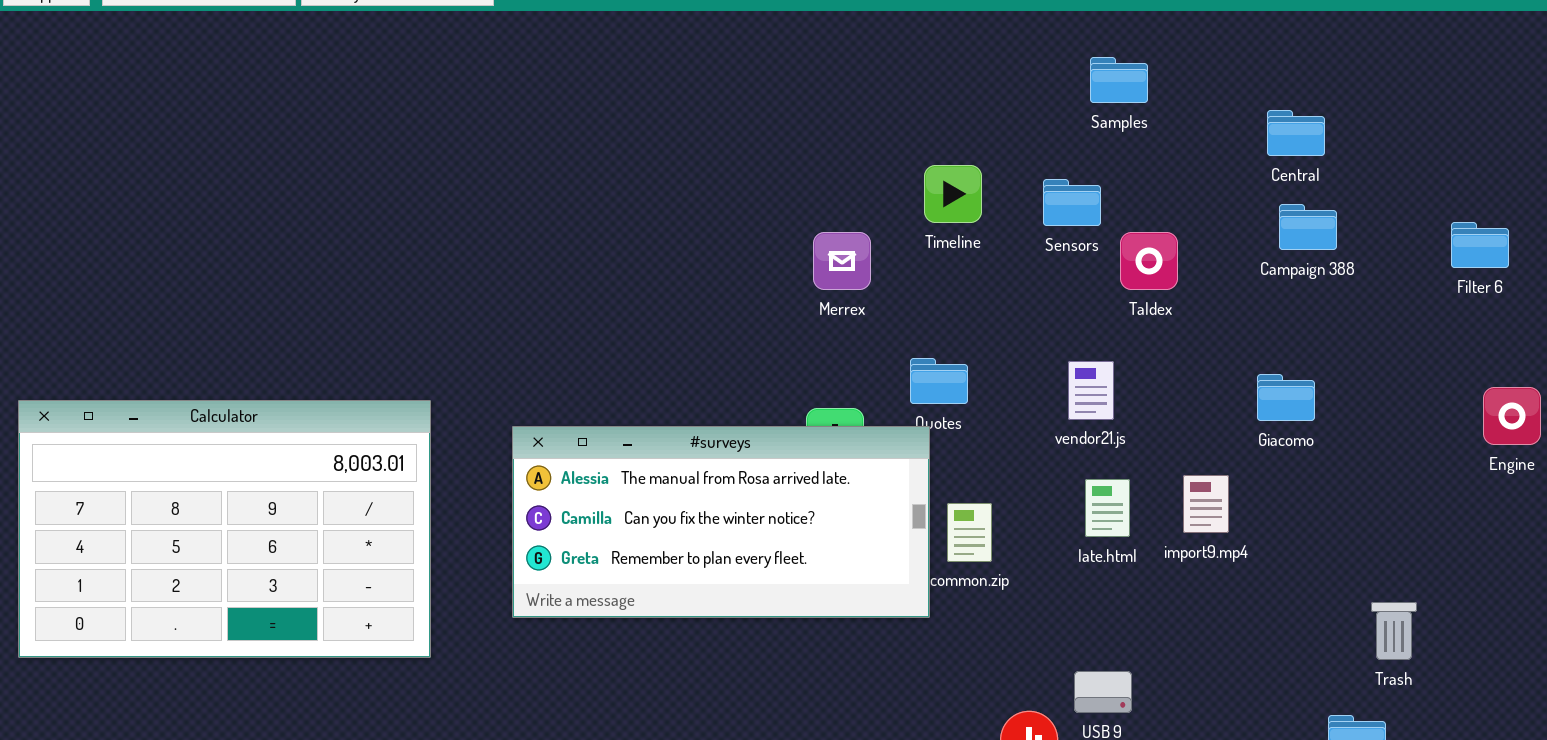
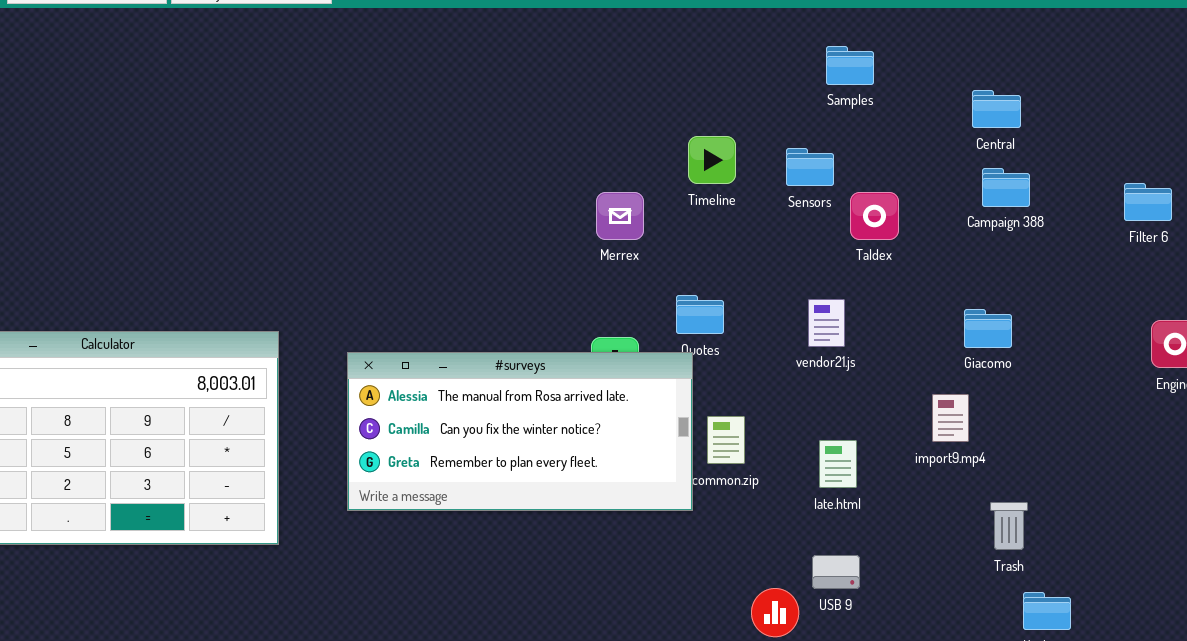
import9.mp4: [1183,475,1229,533] -> [932,394,969,442], moved
late.html: [1085,479,1130,537] -> [819,440,857,488], moved
Trash: [1371,602,1417,660] -> [990,502,1028,550], moved

